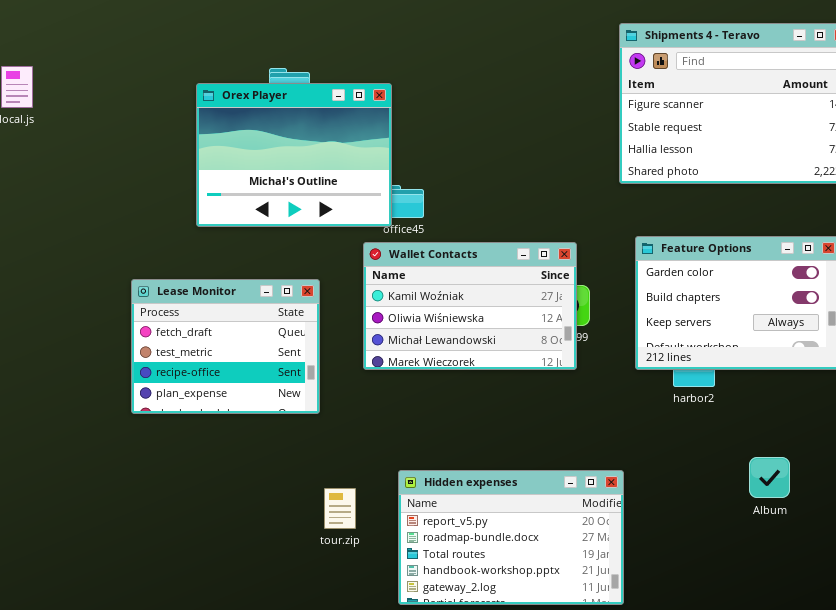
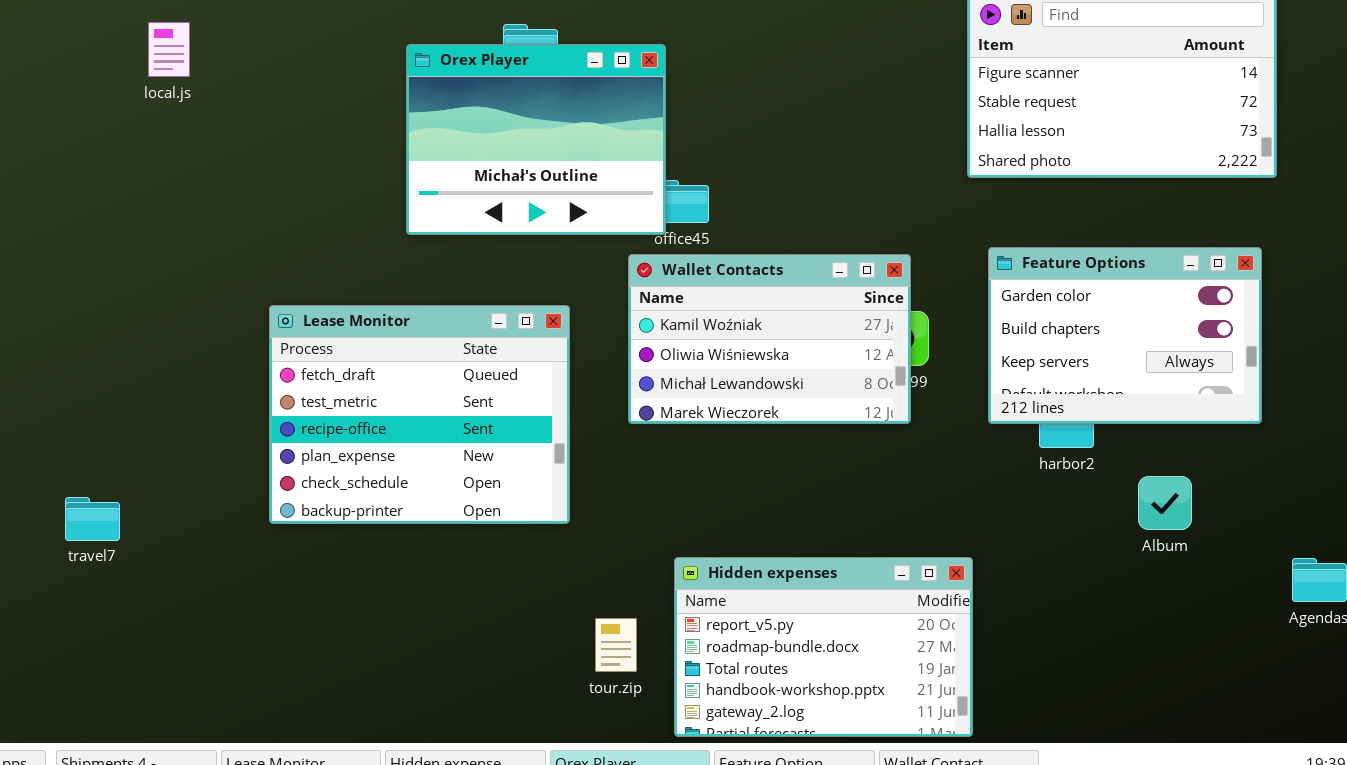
Lease Monitor: [131,279,320,414] -> [269,305,570,524], resized
Album: [749,457,790,498] -> [1138,476,1192,530], moved
tour.zip: [324,488,356,529] -> [595,618,637,672], moved

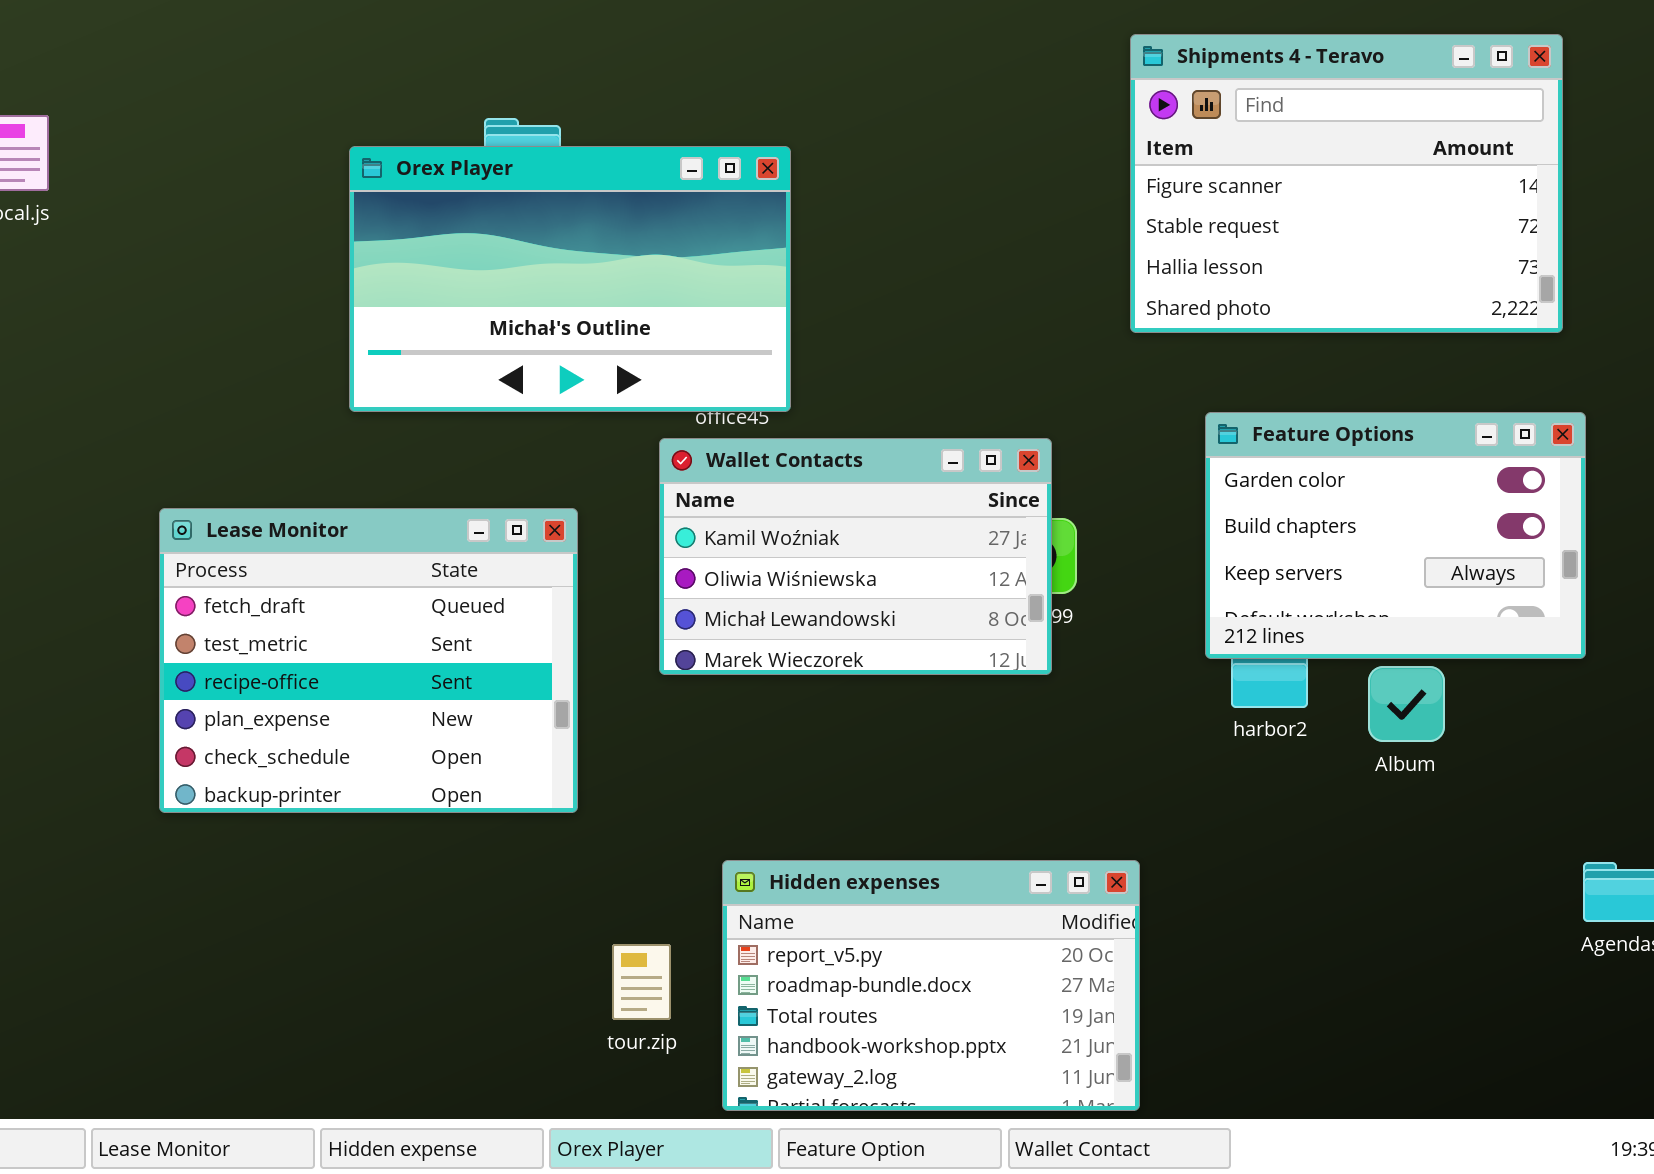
Orex Player: [406,44,666,235] -> [349,146,791,412], resized
Feature Options: [988,247,1262,424] -> [1205,412,1586,659], moved
Album: [1138,476,1192,530] -> [1368,666,1445,742], moved

